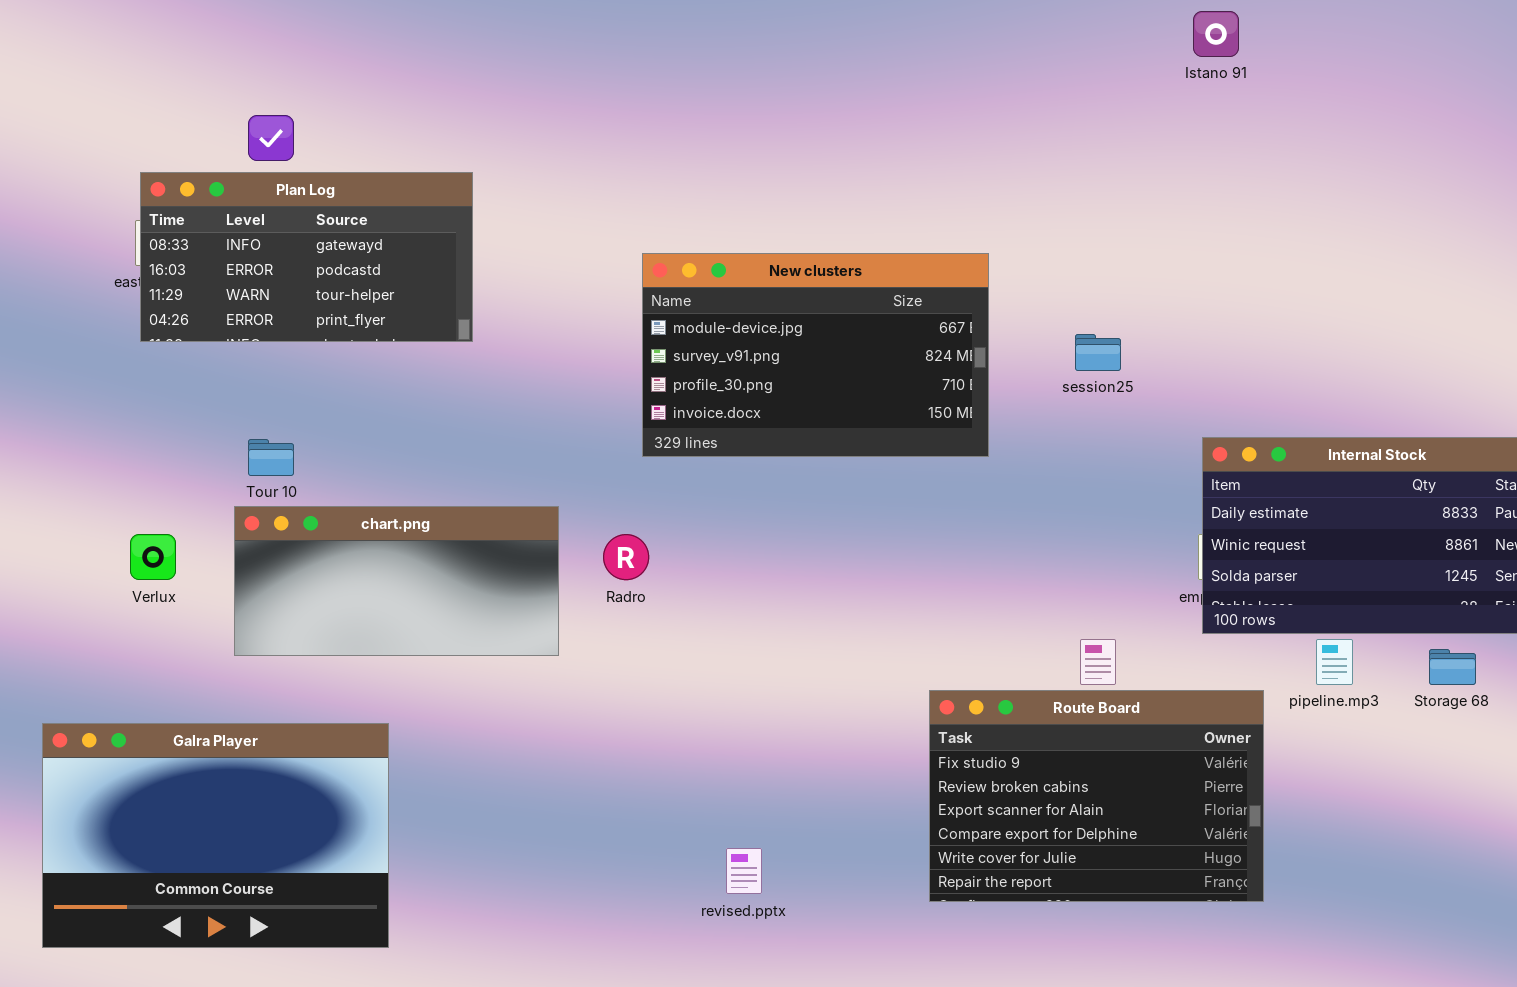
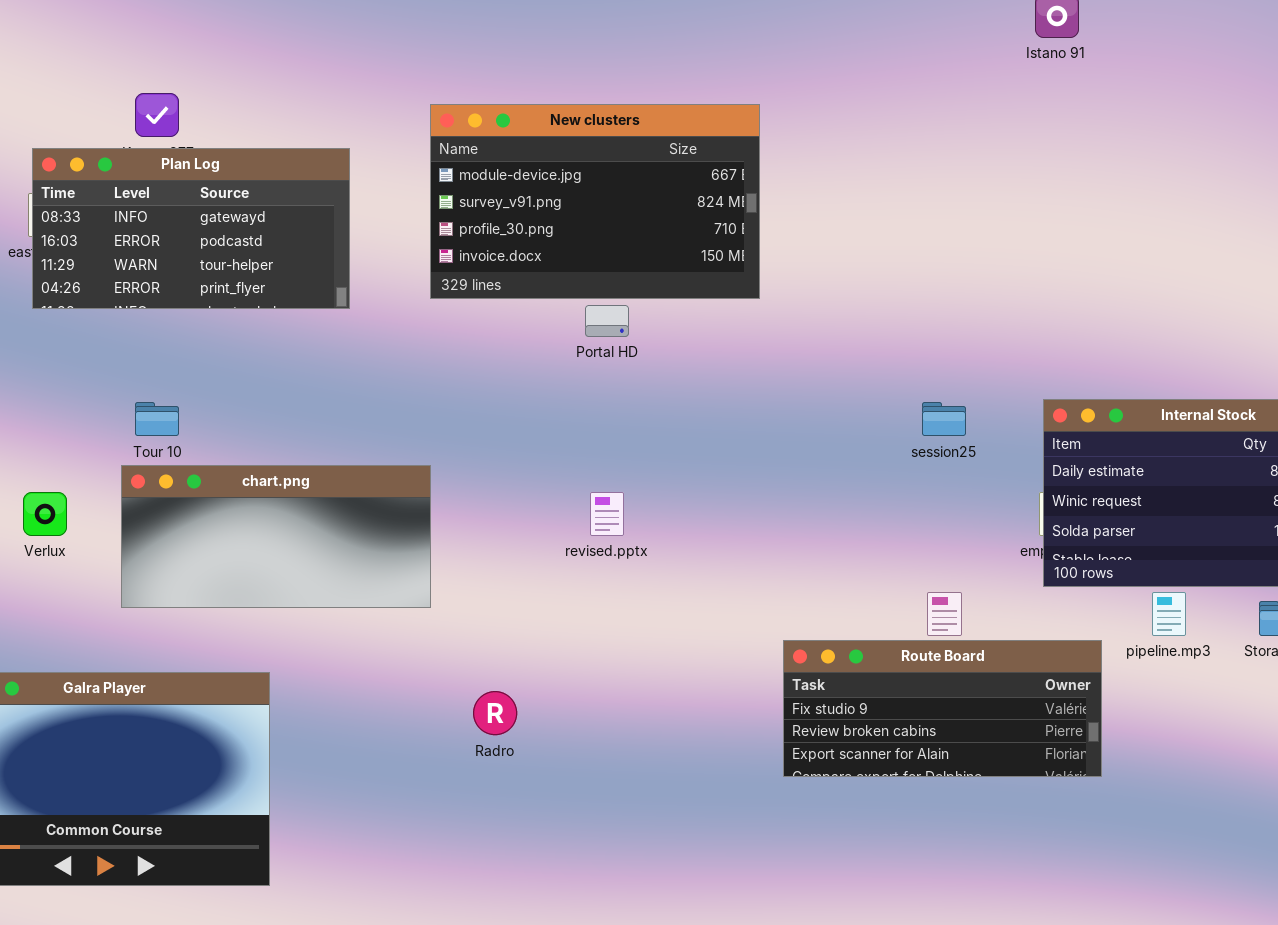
New clusters: [642,253,989,457] -> [430,104,760,299], moved
session25: [1075,334,1121,371] -> [922,402,966,436], moved
Radro: [603,534,649,580] -> [473,691,517,735], moved
Route Board: [929,690,1264,902] -> [783,640,1102,777], resized
revised.pptx: [726,848,762,894] -> [590,492,624,536], moved

